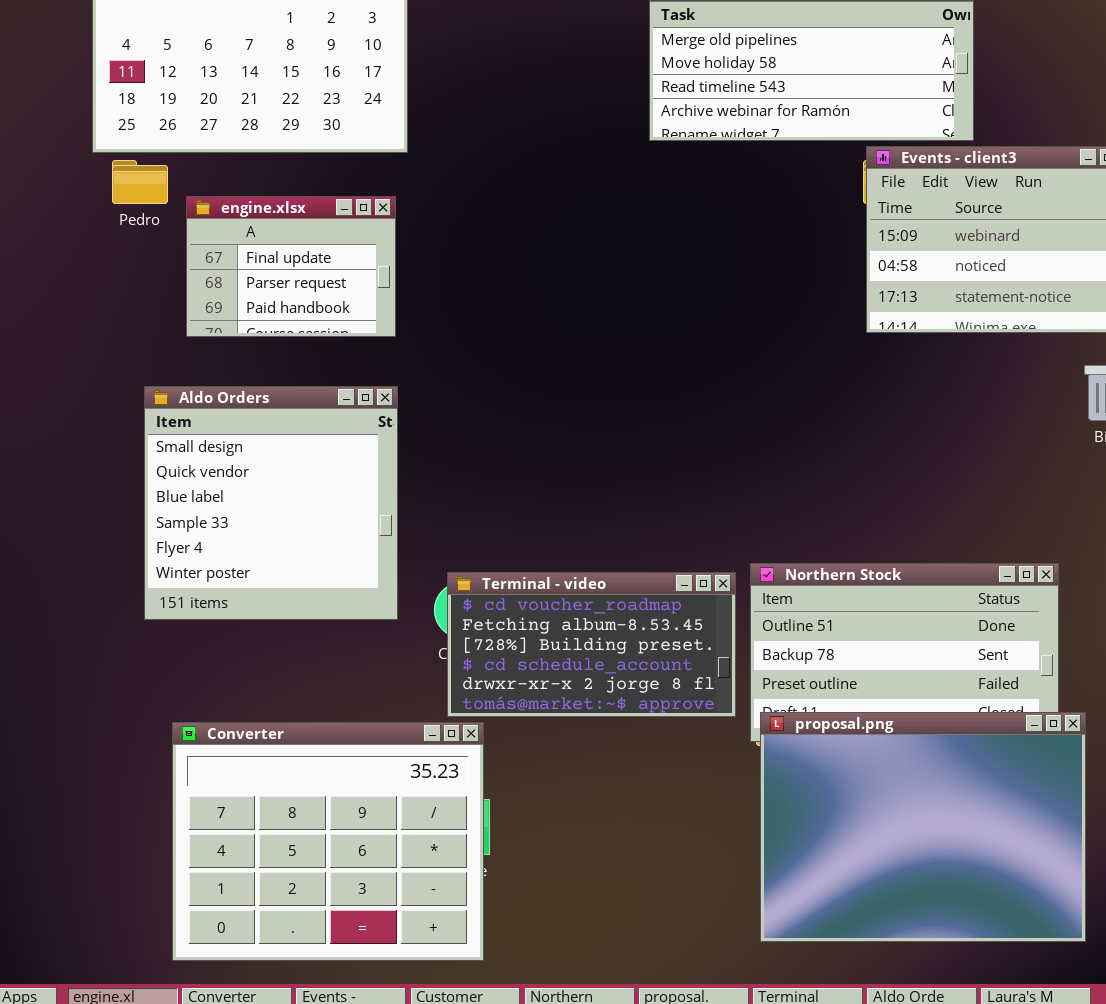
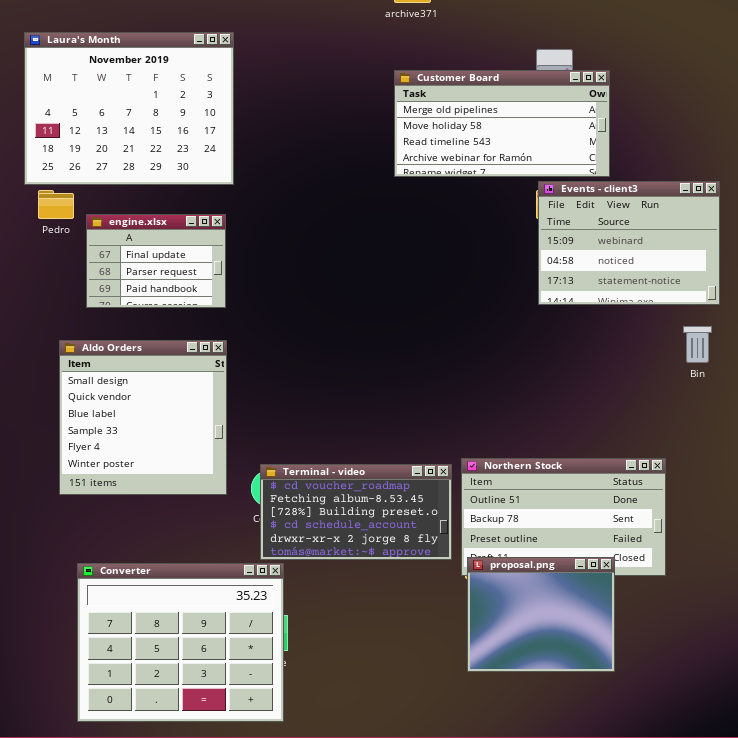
proposal.png: [760,712,1086,942] -> [467,557,615,672], resized

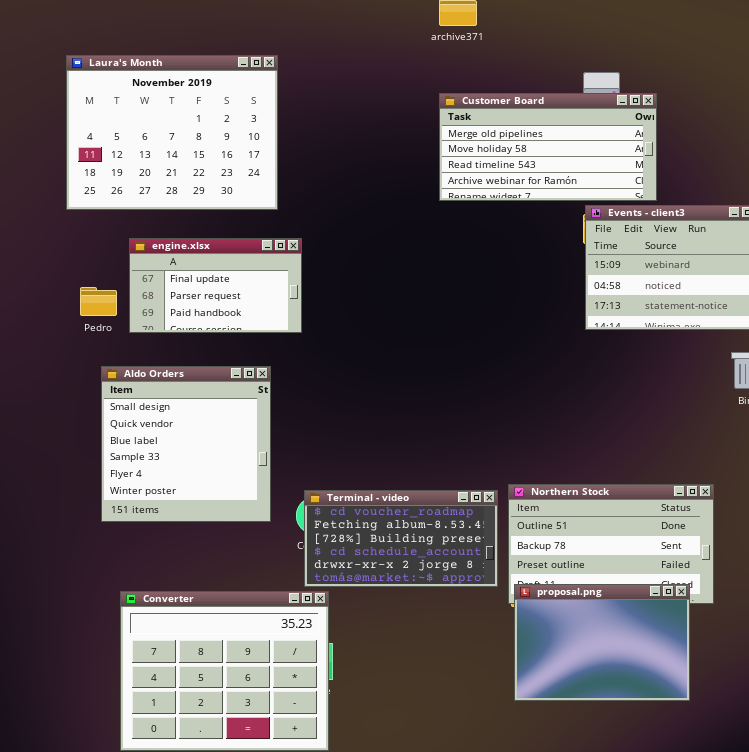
Pedro: [38,190,74,219] -> [80,287,117,316], moved
engine.xlsx: [86,214,226,308] -> [129,238,302,333], resized
proposal.png: [467,557,615,672] -> [514,584,690,701], resized

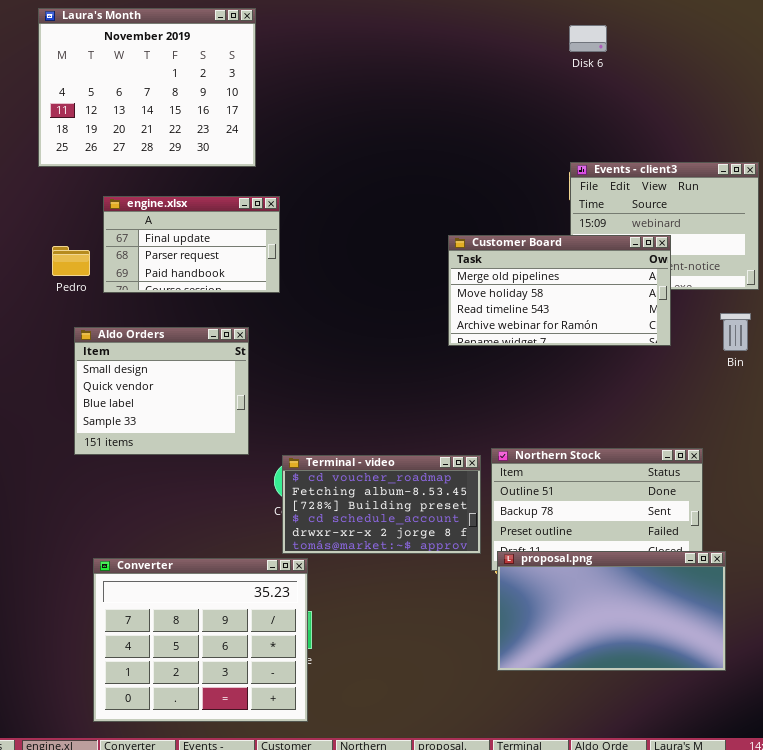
Customer Board: [439,93,657,201] -> [448,235,671,346], moved
Aldo Orders: [101,366,271,522] -> [74,327,249,455], resized
proposal.png: [514,584,690,701] -> [497,551,726,671], resized

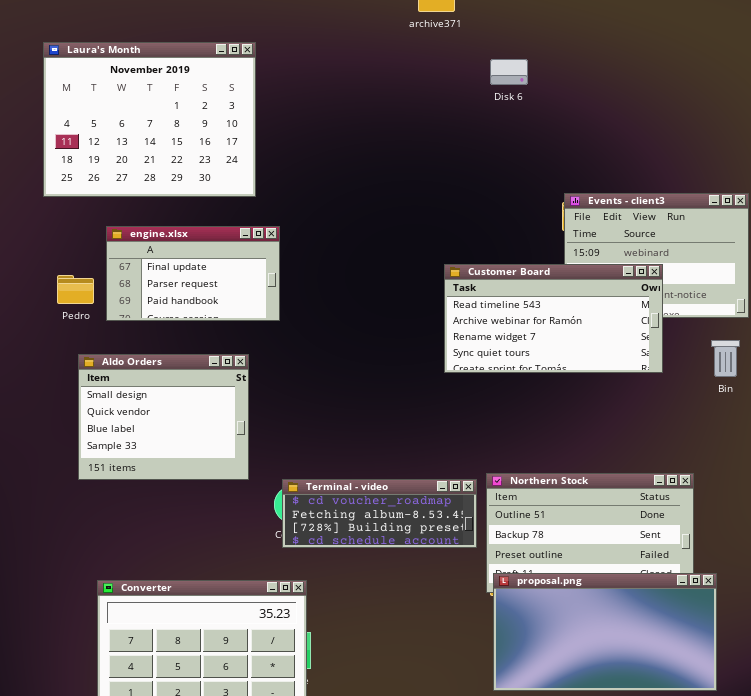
Disk 6: [569,25,607,52] -> [490,59,528,85], moved
Customer Board: [448,235,671,346] -> [444,264,663,373], scrolled down 2 rows
Terminal - video: [282,455,481,554] -> [282,479,477,548], resized

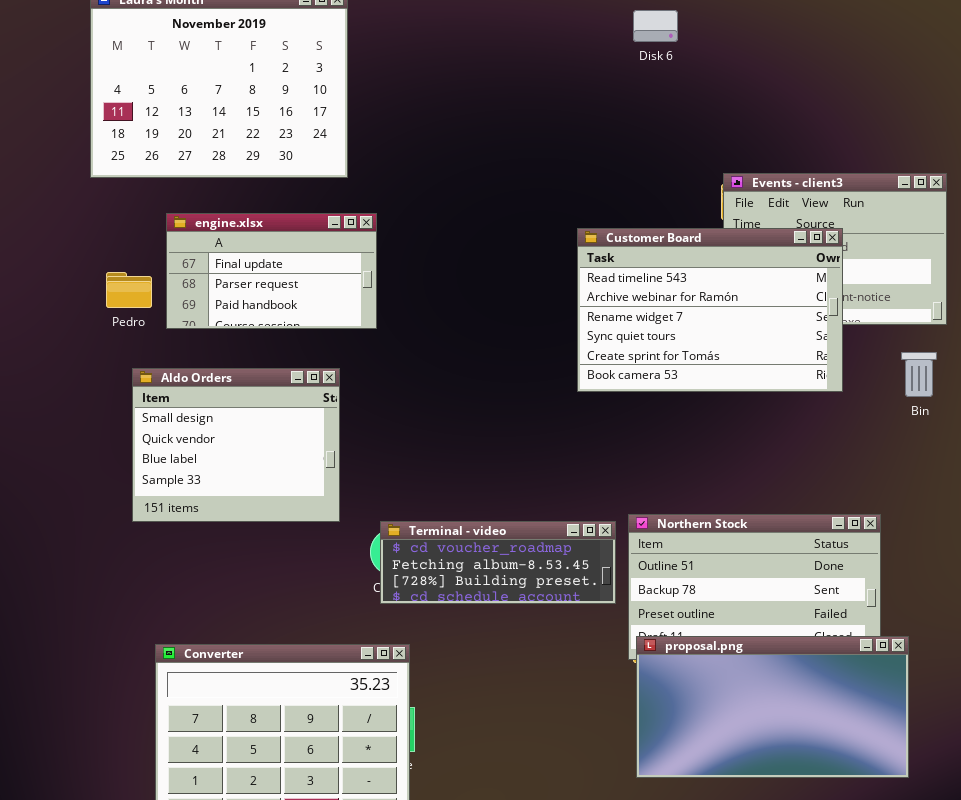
Customer Board: [444,264,663,373] -> [577,228,843,392], resized

